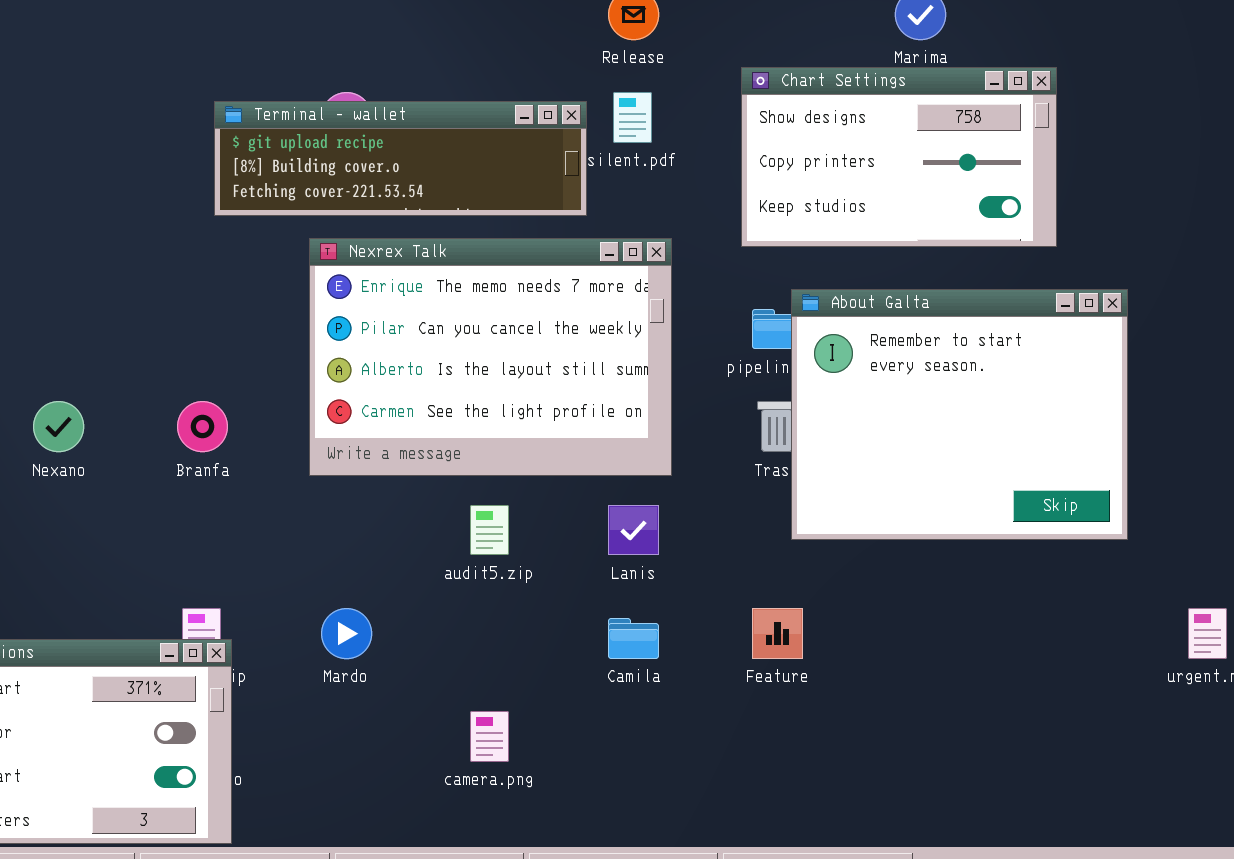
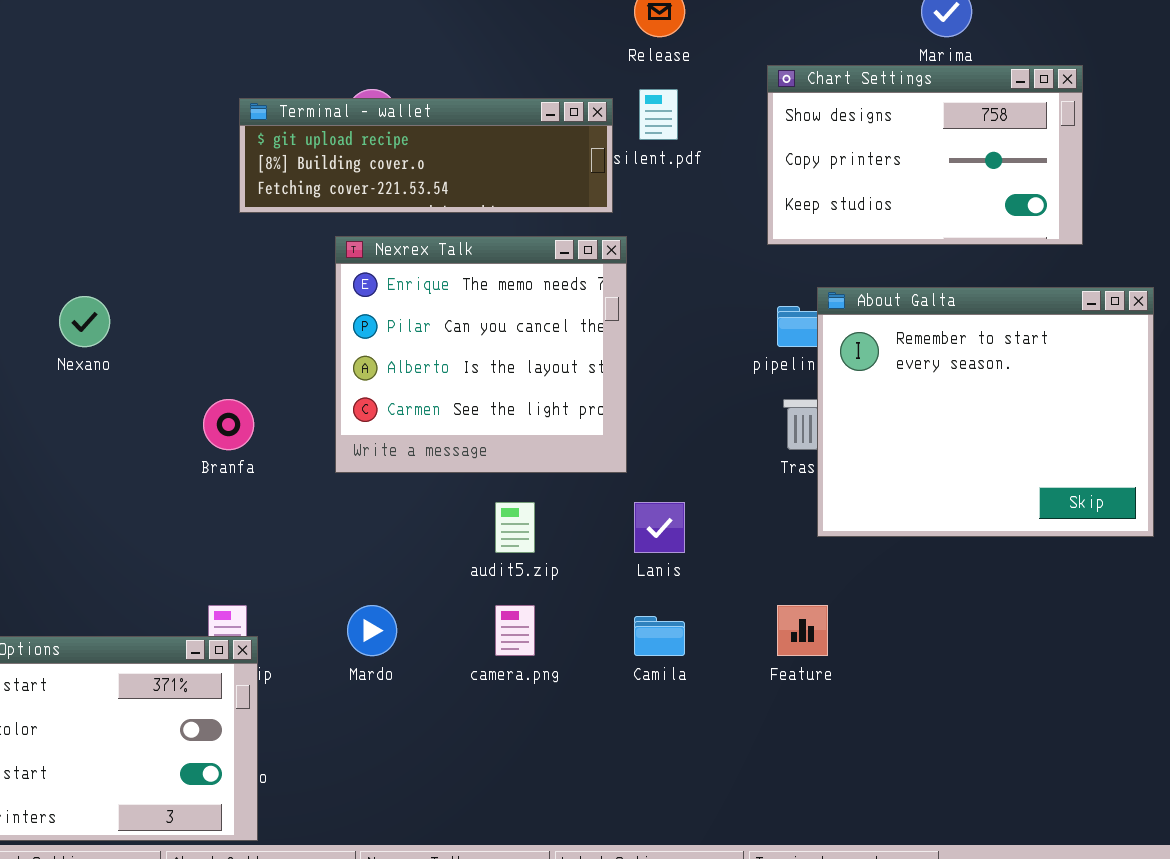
Nexrex Talk: [309,238,672,476] -> [335,236,627,473], resized
Nexano: [33,401,84,452] -> [59,296,110,347], moved
camera.png: [470,711,509,762] -> [495,605,535,656], moved

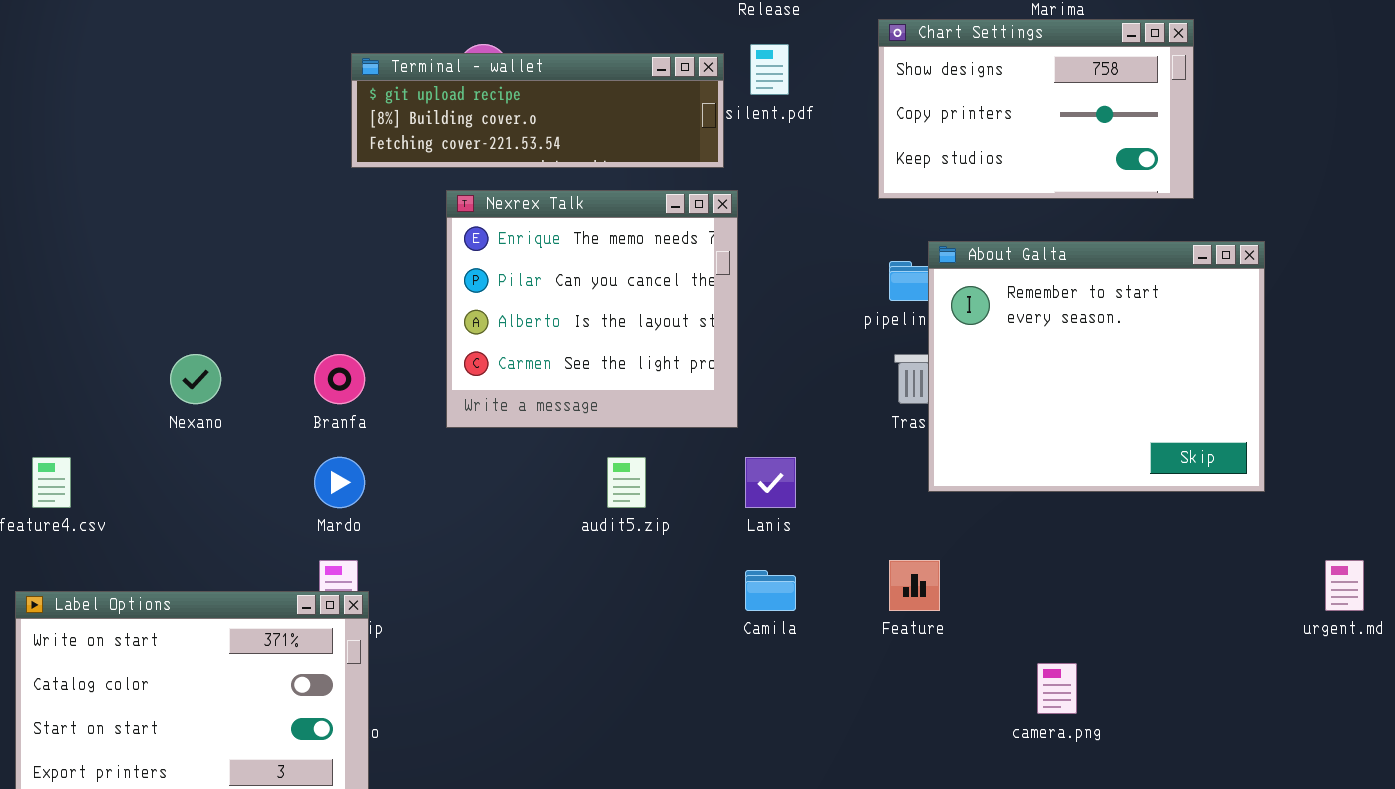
Nexano: [59,296,110,347] -> [170,354,221,404], moved
Mardo: [347,605,397,656] -> [314,457,365,508], moved
camera.png: [495,605,535,656] -> [1037,663,1077,714], moved

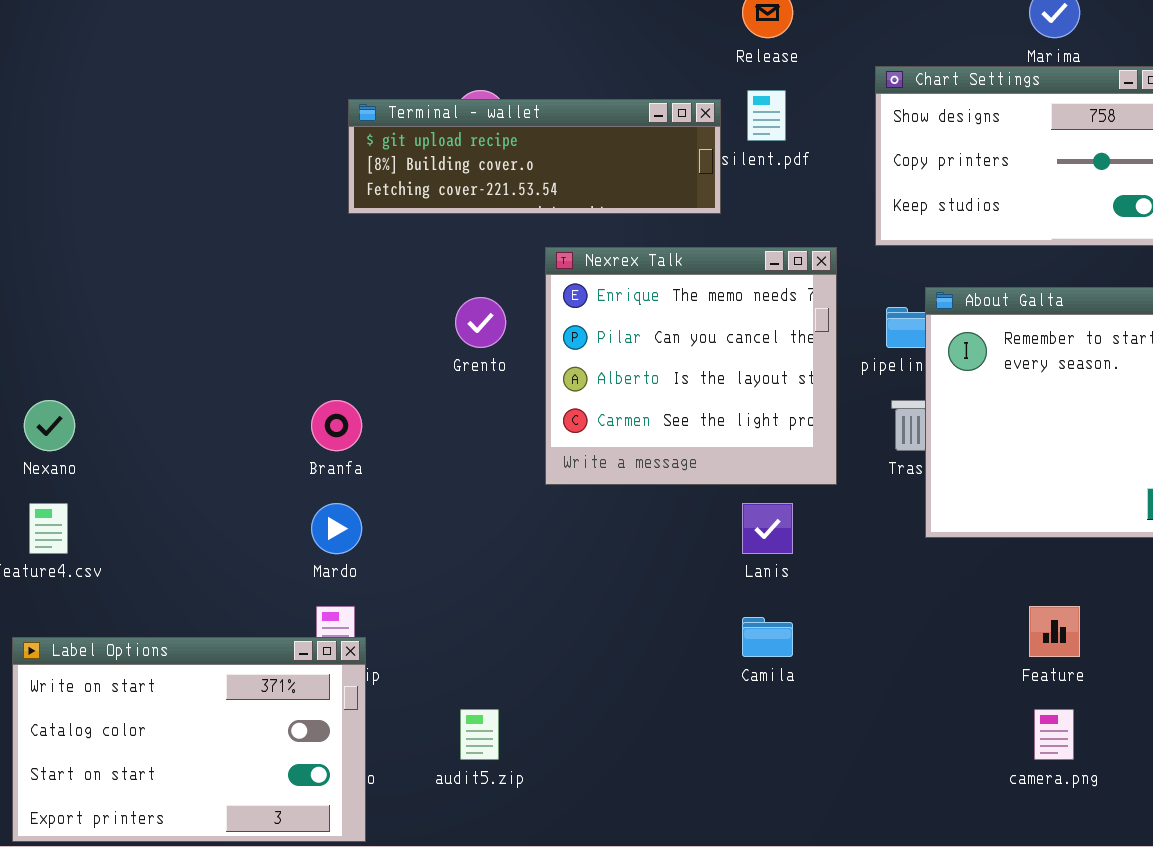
Nexrex Talk: [446,190,738,428] -> [545,247,837,485], moved
Nexano: [170,354,221,404] -> [24,400,75,451], moved
audit5.zip: [607,457,646,508] -> [460,709,499,760], moved
Feature: [889,560,940,611] -> [1029,606,1080,657], moved

